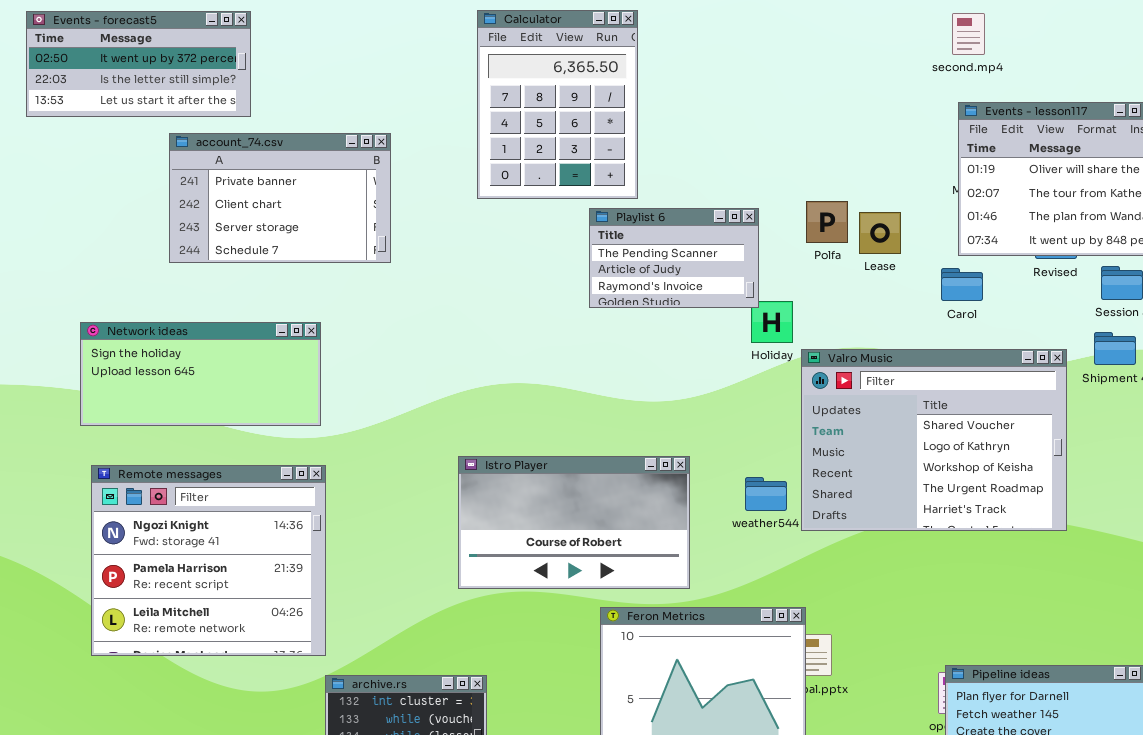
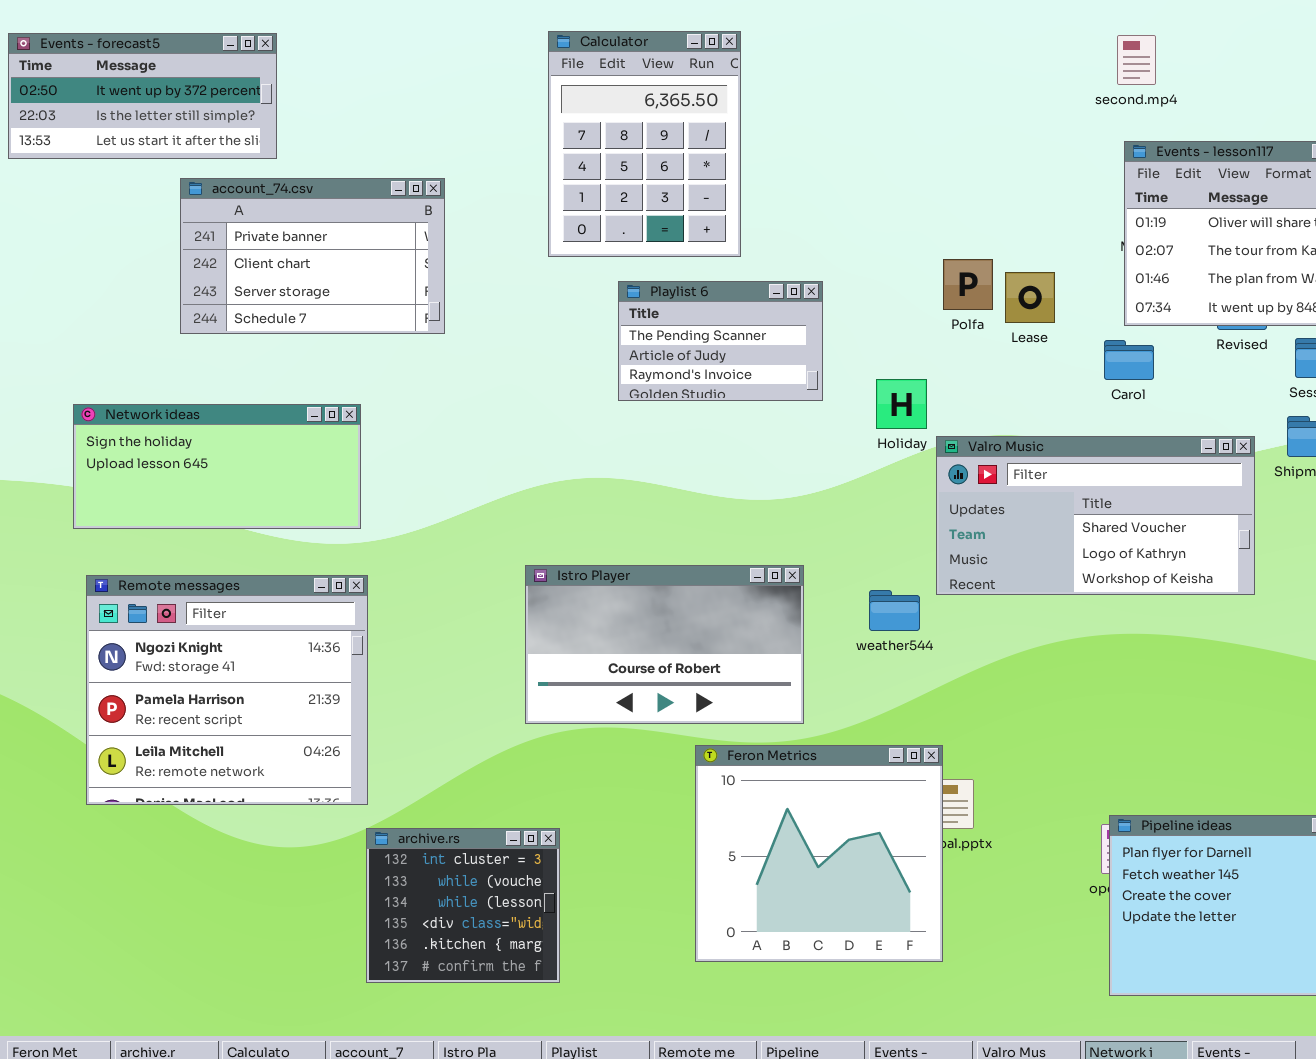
Playlist 6: [589,208,759,308] -> [618,281,823,401], moved
Valro Music: [801,349,1067,531] -> [936,436,1255,595], resized

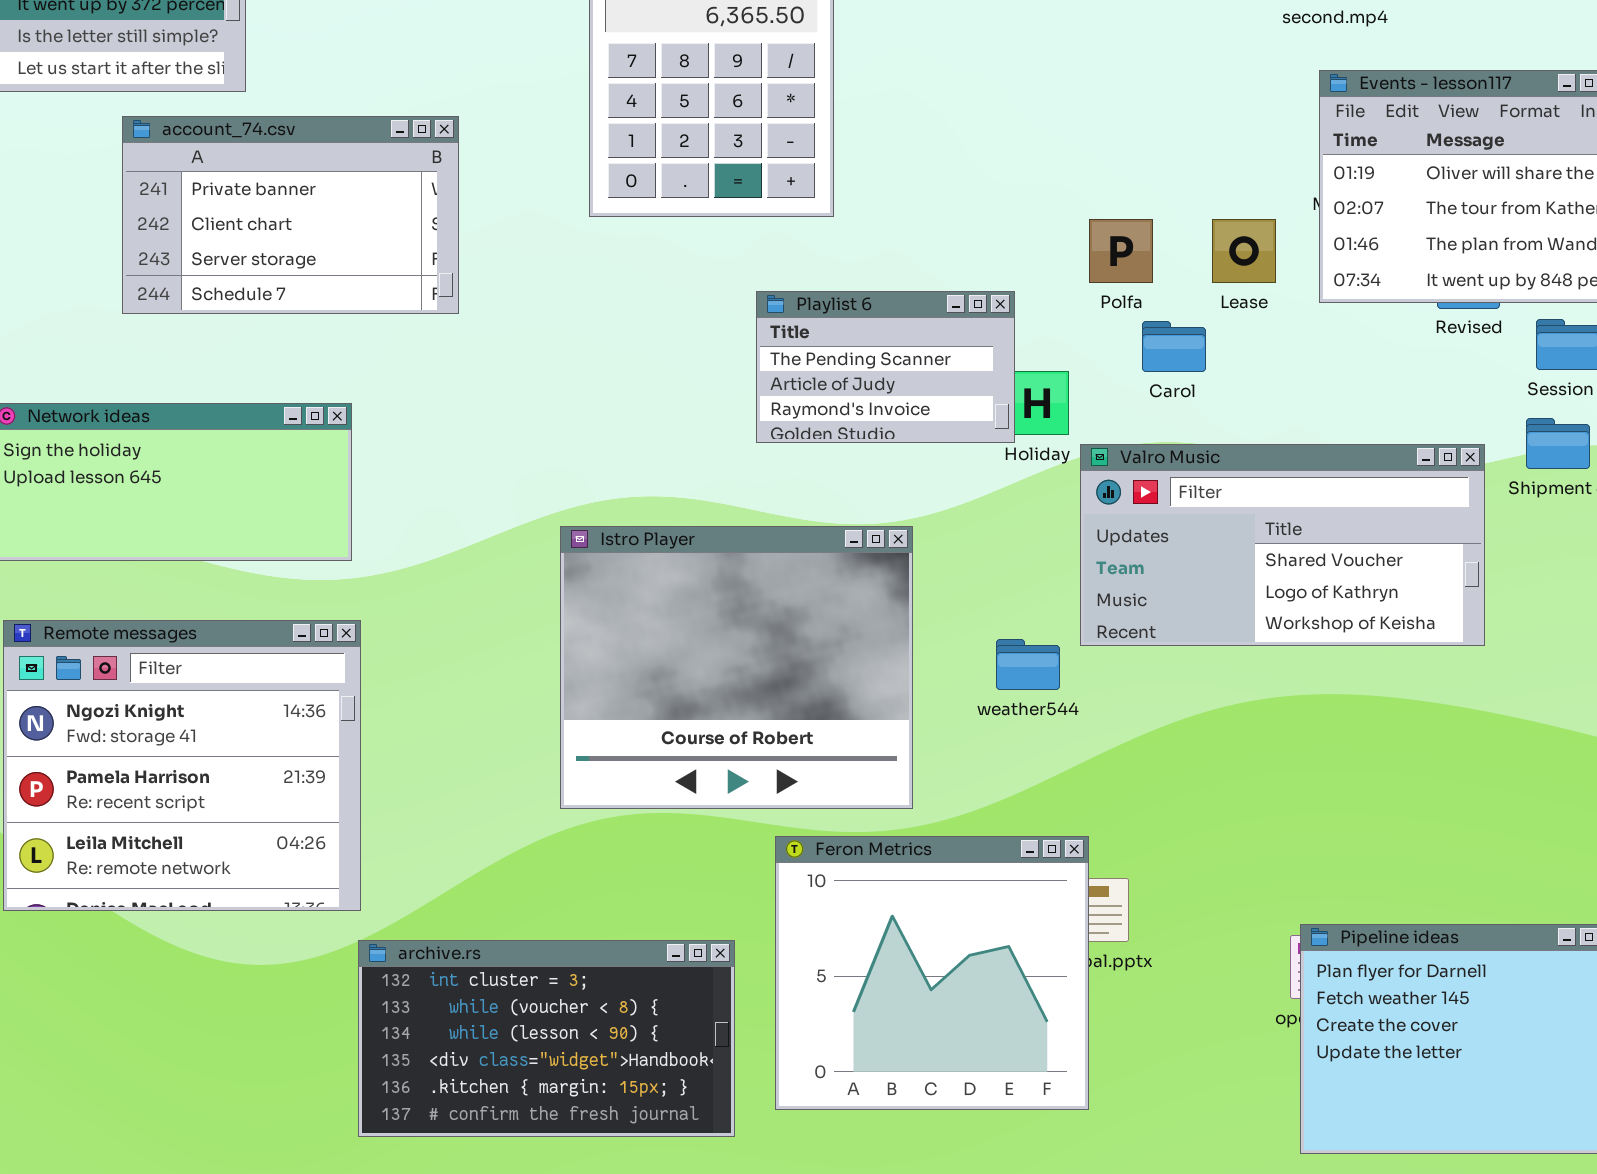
Lease: [1005,272,1055,323] -> [1212,219,1276,283], moved
Playlist 6: [618,281,823,401] -> [756,291,1015,443], moved
Carol: [1104,340,1154,380] -> [1142,321,1206,372], moved
Istro Player: [525,565,804,724] -> [560,526,913,809], resized
archive.rs: [366,828,560,983] -> [358,940,735,1137], resized

